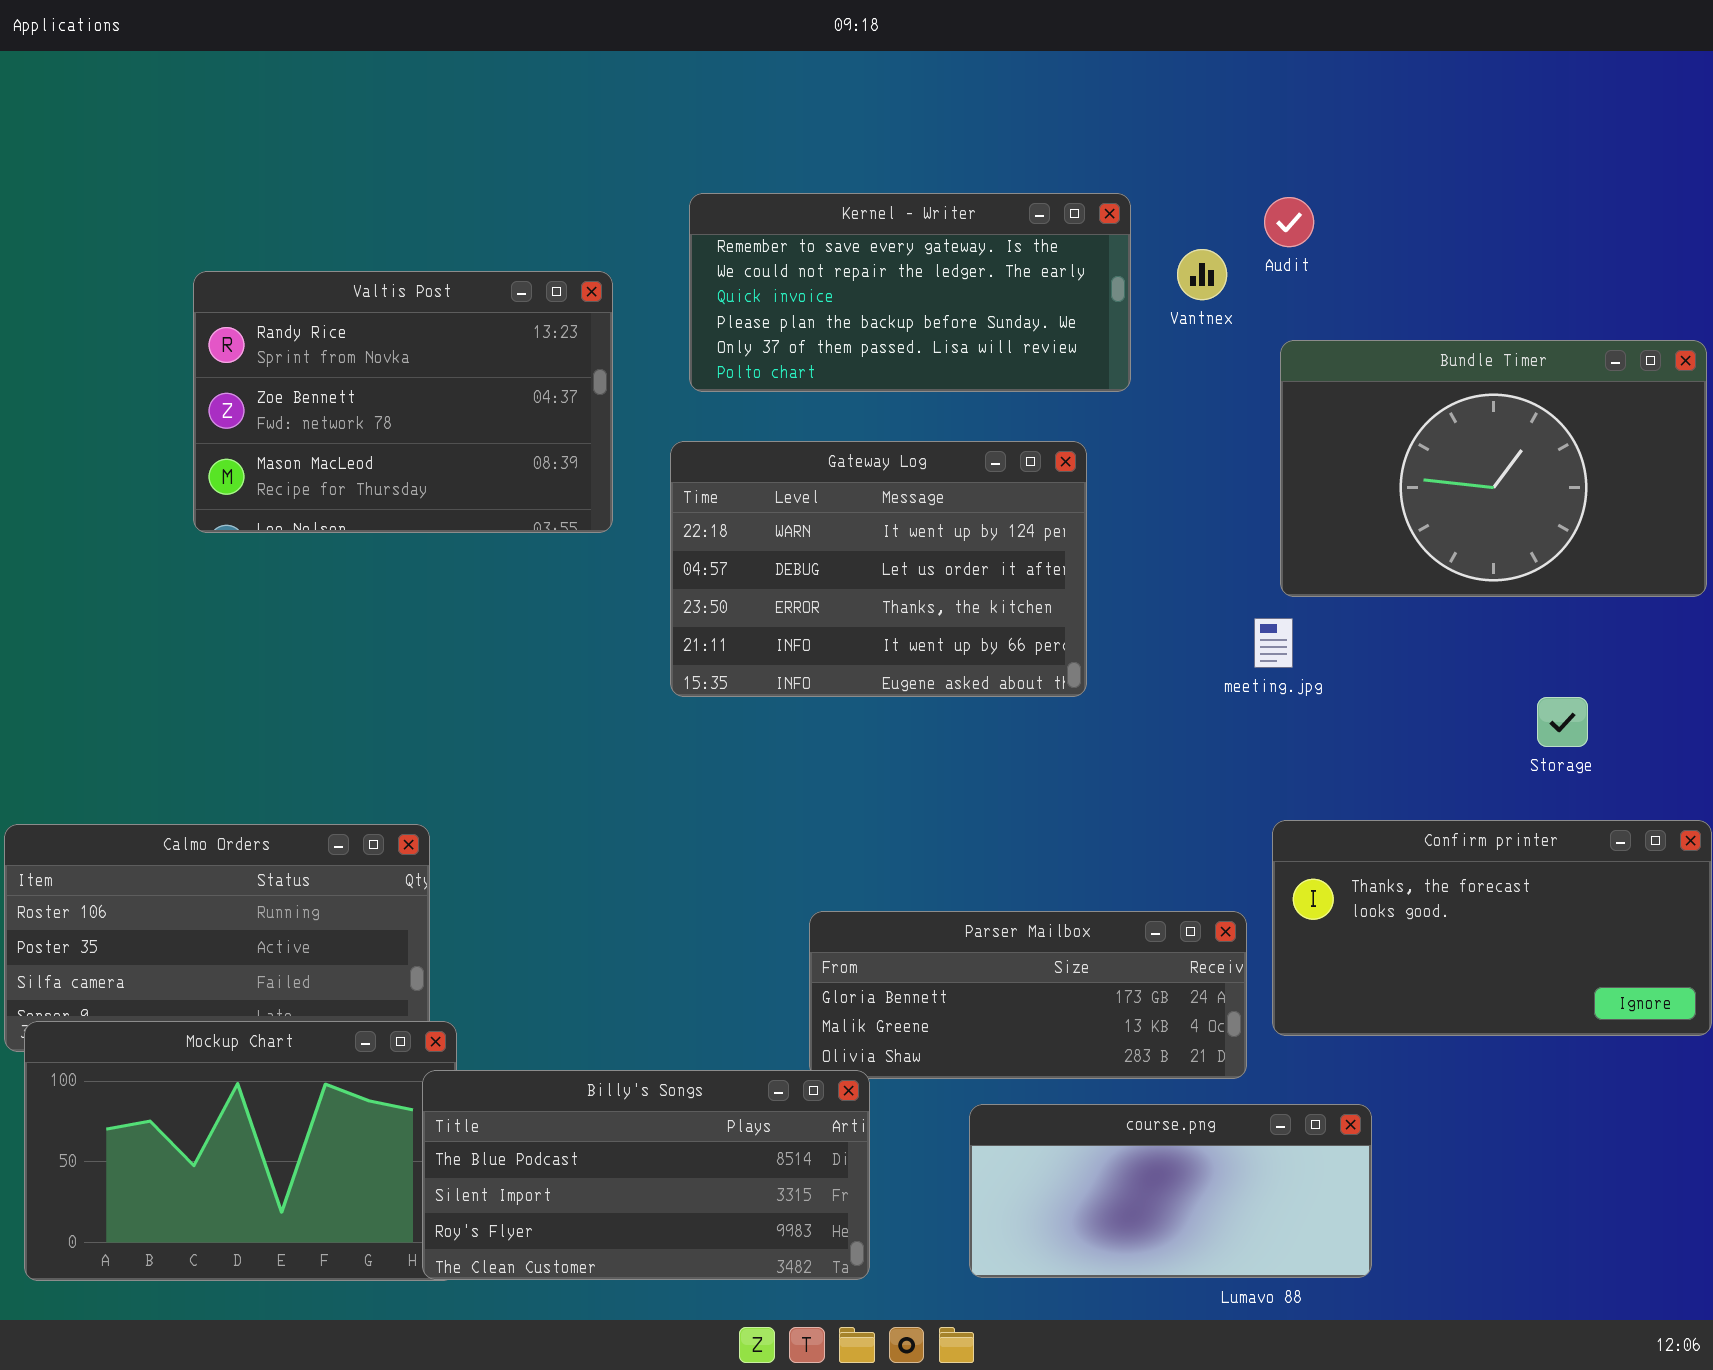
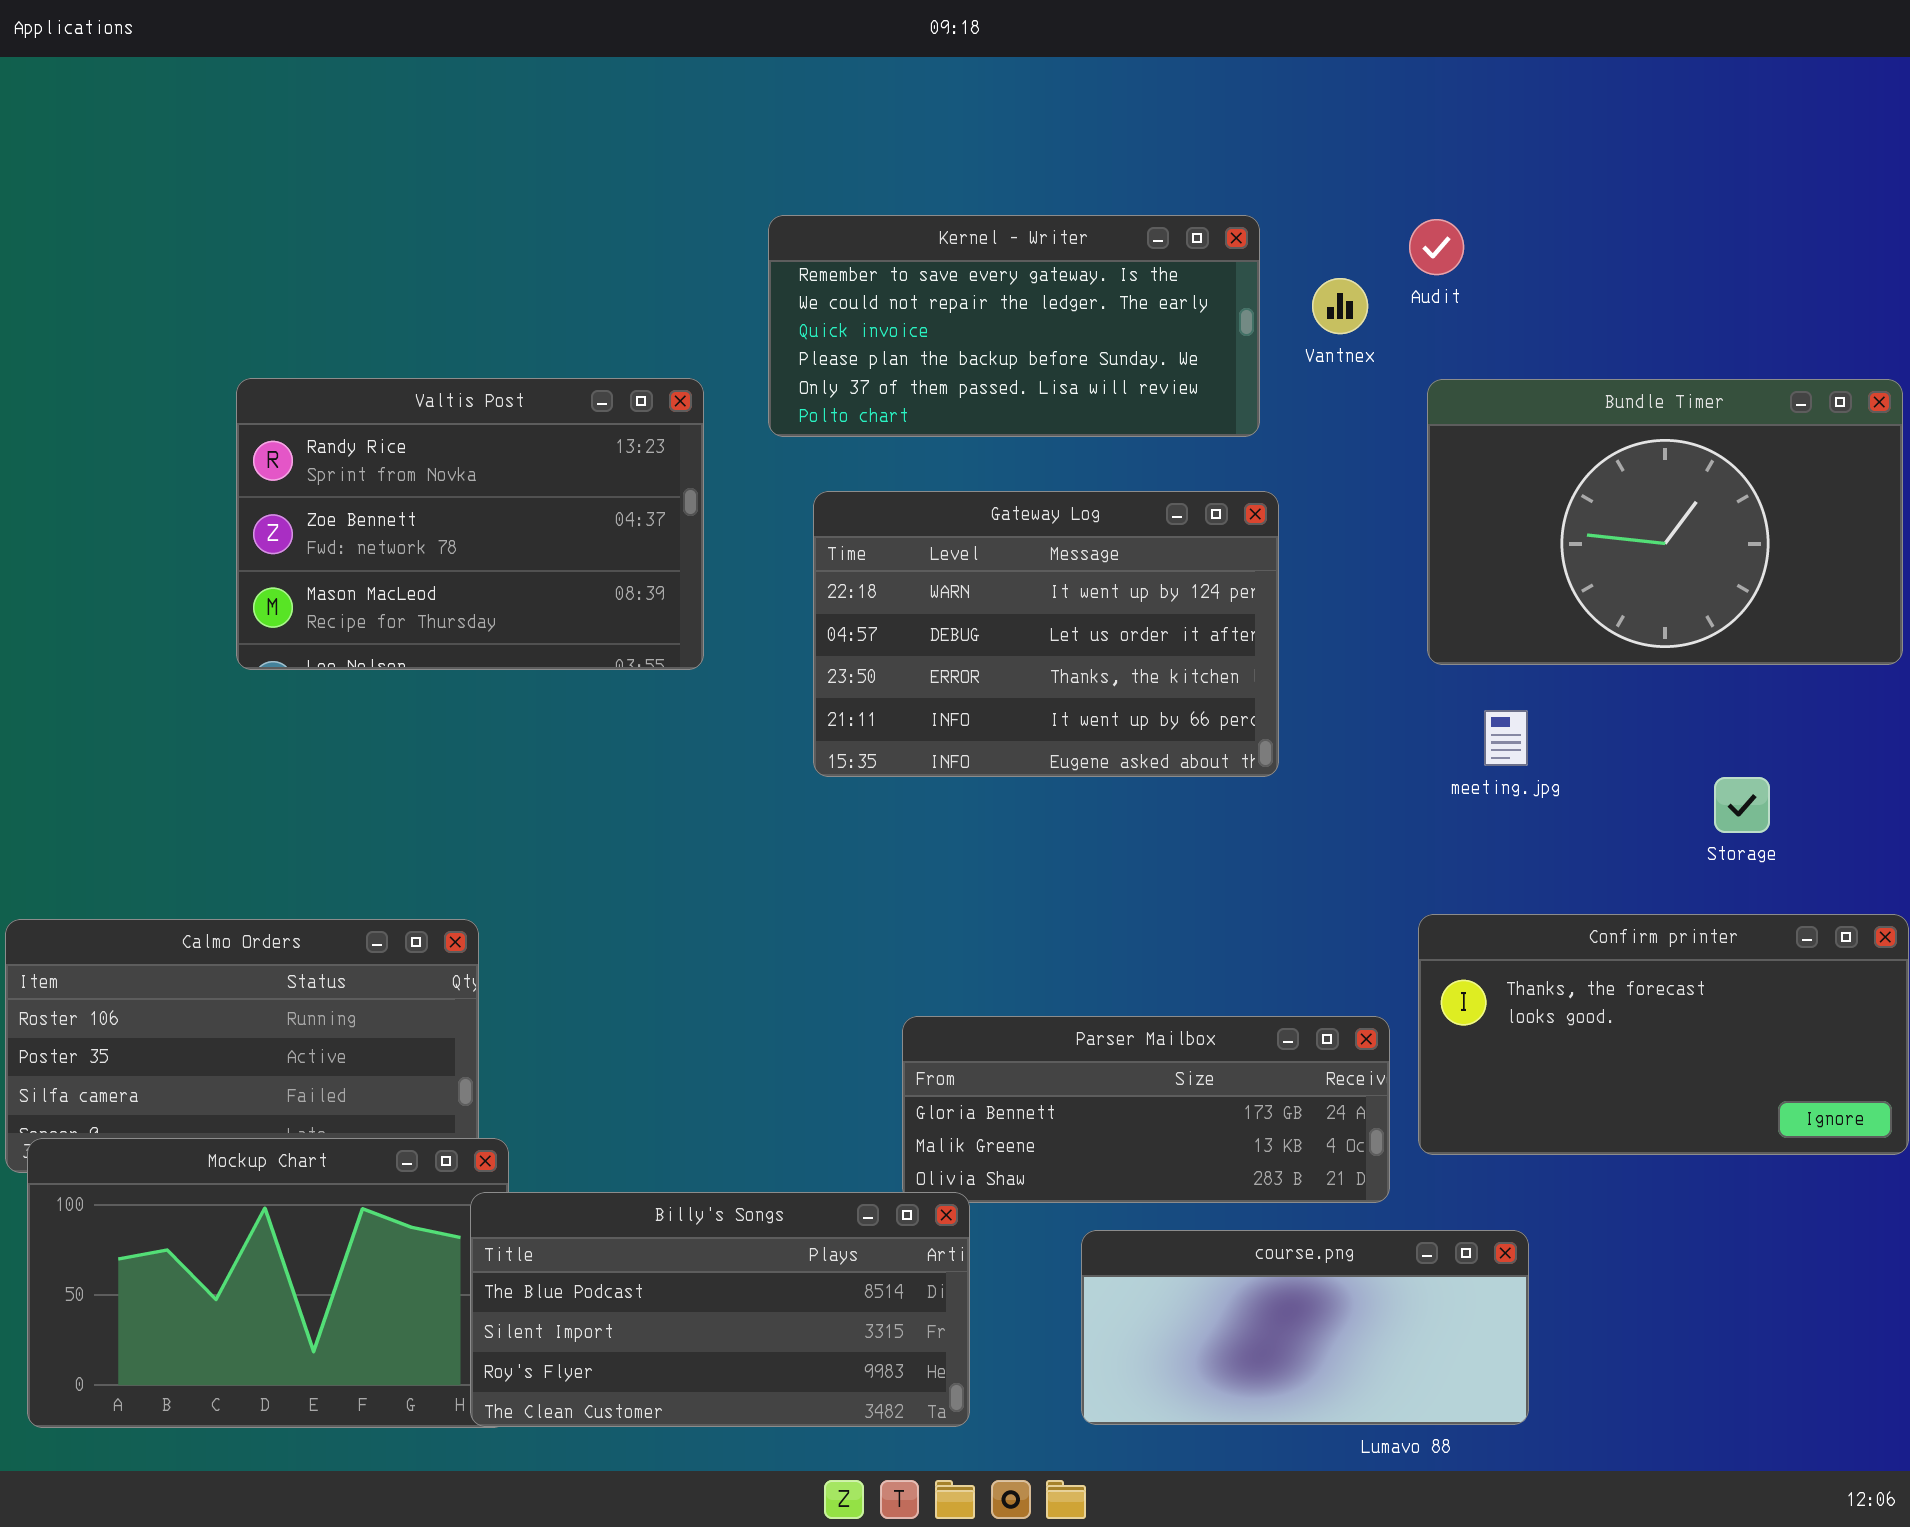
Valtis Post: [193,271,613,533] -> [236,378,704,670], moved
Gateway Log: [670,441,1087,697] -> [813,491,1279,777], moved
meeting.jpg: [1254,618,1293,668] -> [1484,710,1528,766], moved

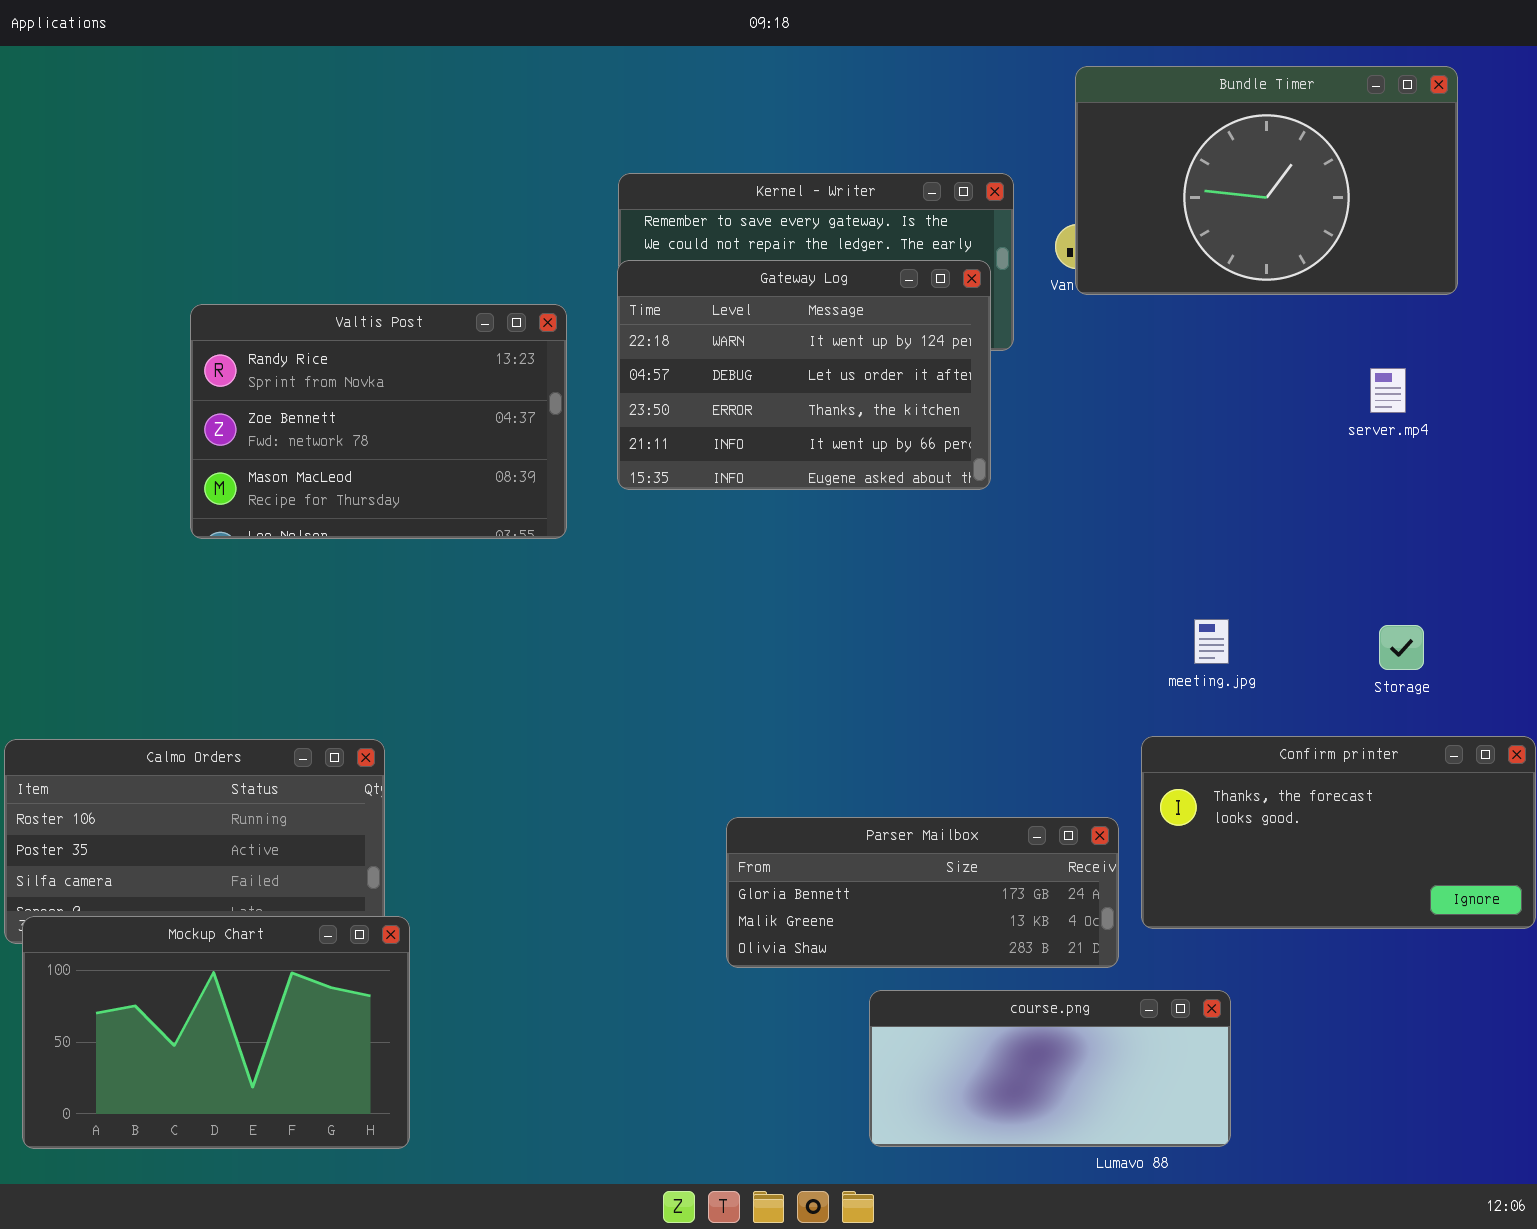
Bundle Timer: [1427,379,1903,665] -> [1075,66,1458,295], moved
Gateway Log: [813,491,1279,777] -> [617,260,991,490], moved
meeting.jpg: [1484,710,1528,766] -> [1194,619,1229,664], moved
Billy's Songs: [470,1192,970,1427] -> none, closed

